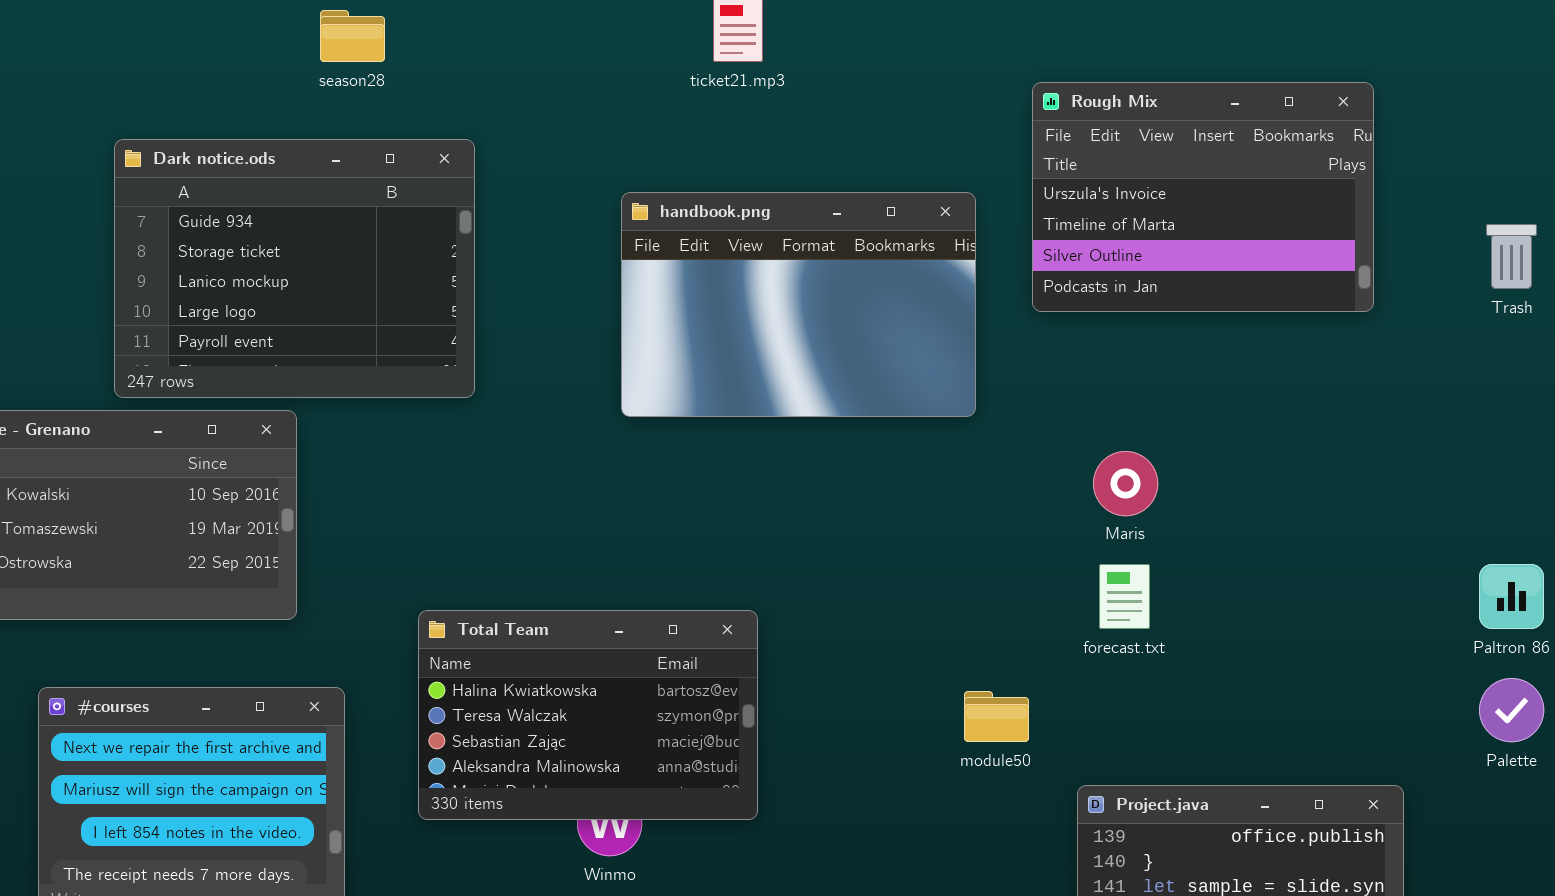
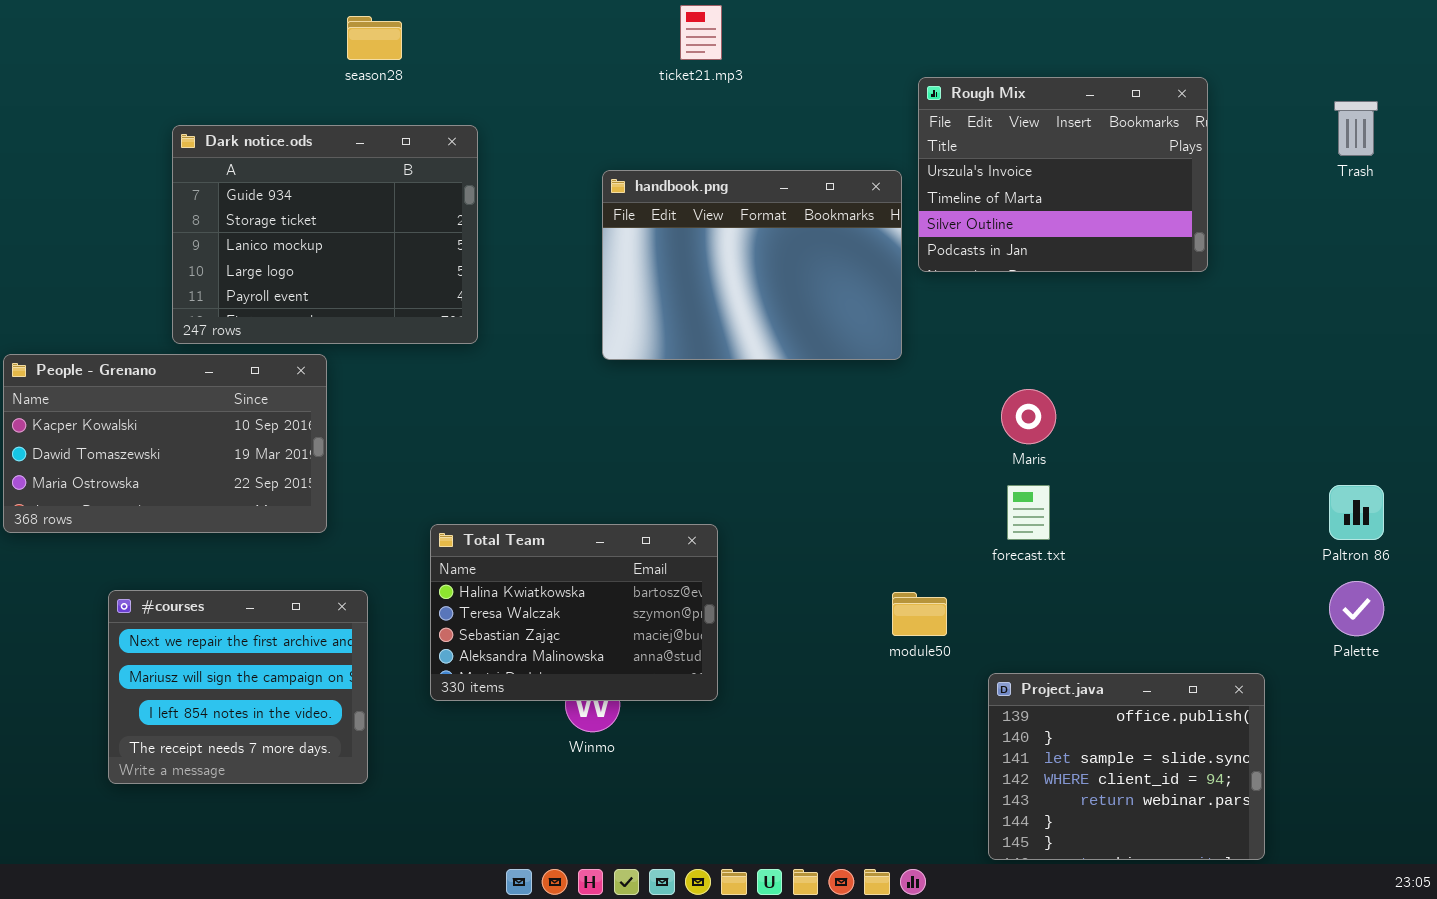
Rough Mix: [1032,82,1374,312] -> [918,77,1208,272], moved
Trash: [1486,224,1537,289] -> [1334,101,1378,156], moved

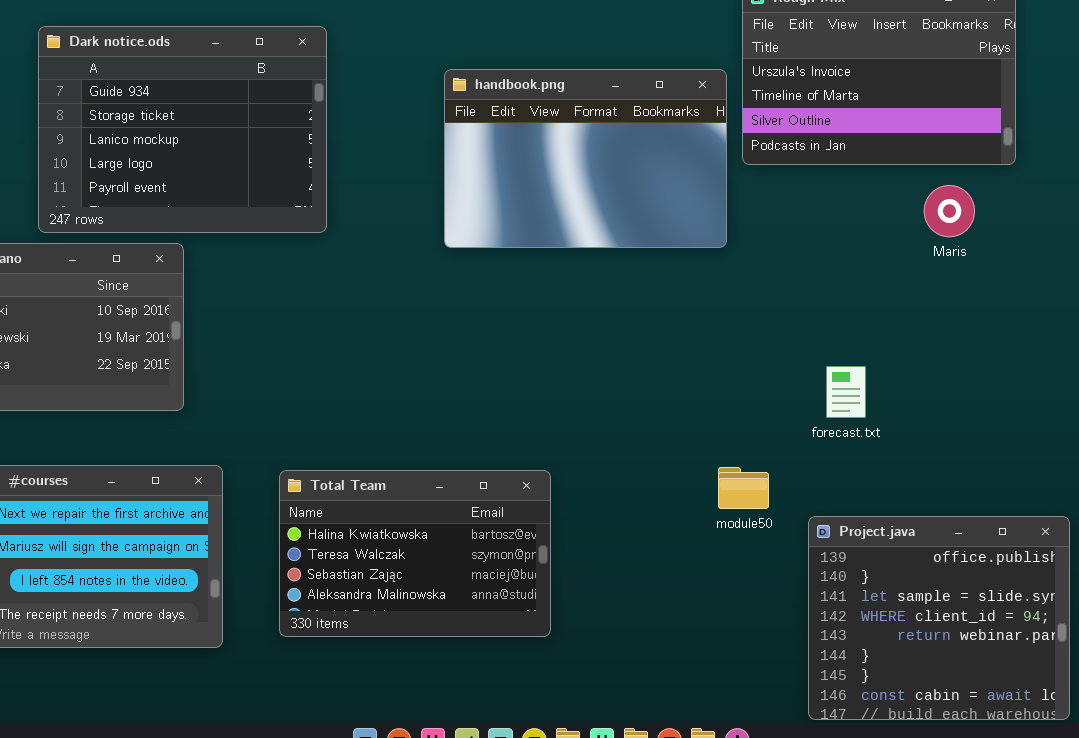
Maris: [1001,389,1056,444] -> [924,185,975,237], moved
Total Team: [430,524,718,701] -> [279,470,551,637], moved
Project.java: [988,673,1265,860] -> [808,516,1070,720], resized

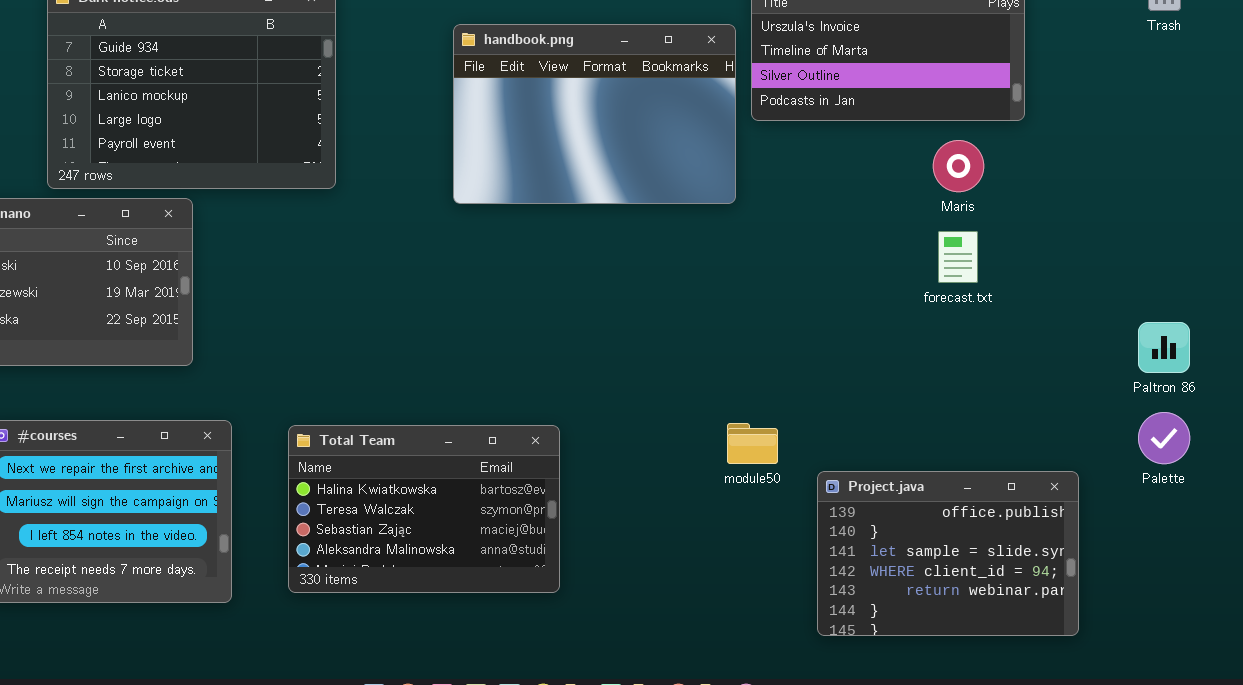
forecast.txt: [826,366,866,418] -> [938,231,978,283], moved
Project.java: [808,516,1070,720] -> [817,471,1079,636], resized

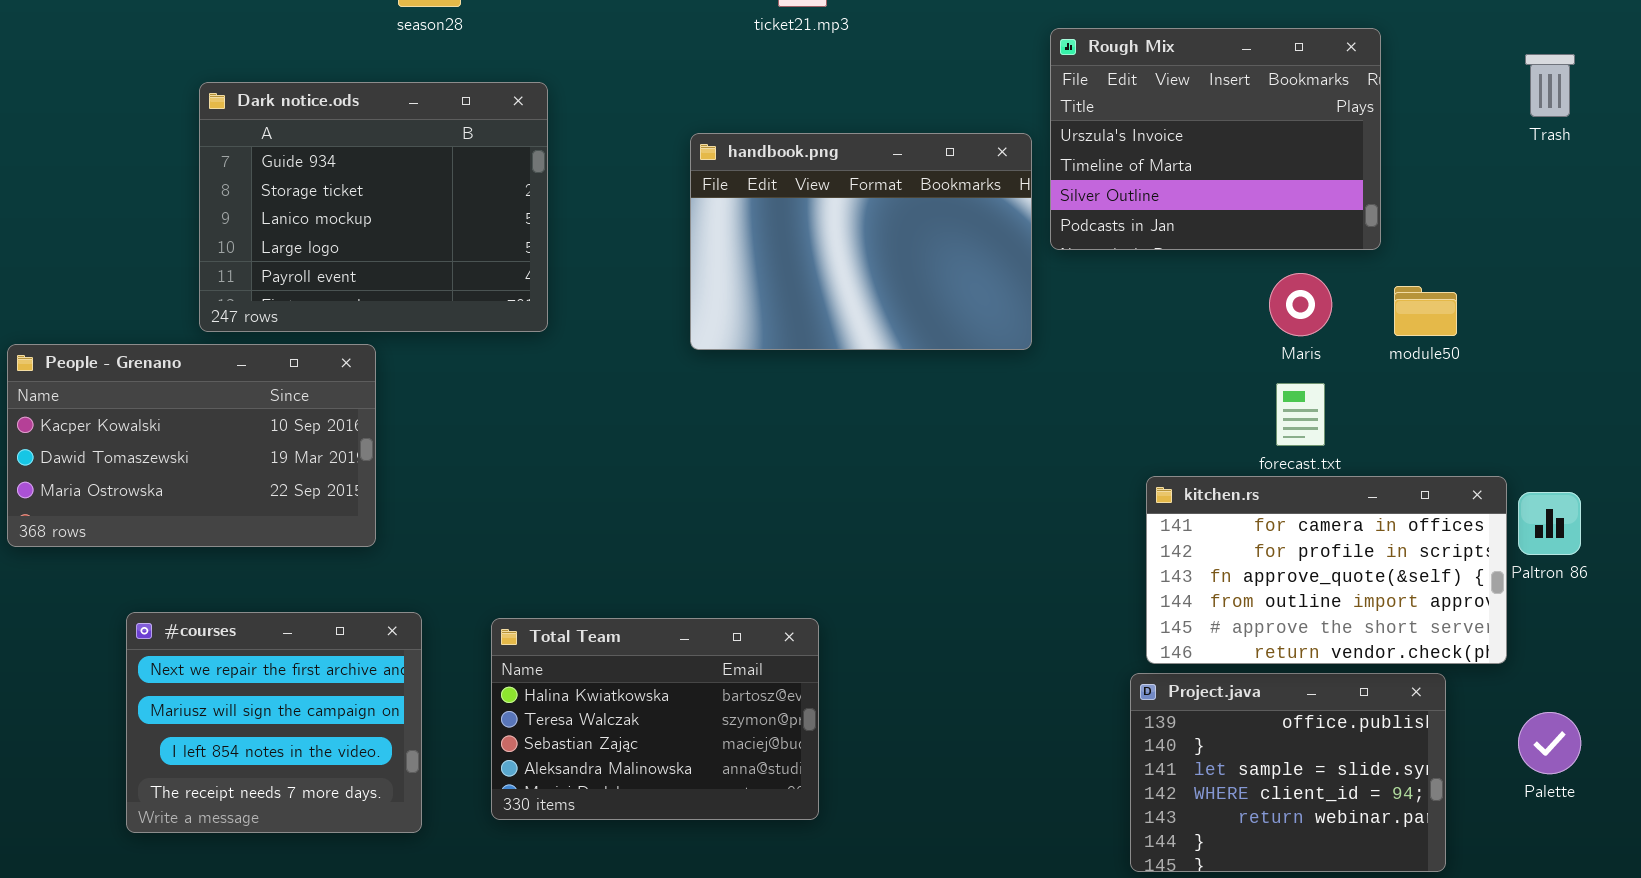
kitchen.rs: none -> [1146,476,1507,664], opened
Palette: [1138,412,1190,464] -> [1518,712,1581,774], moved
module50: [727,423,778,464] -> [1394,286,1457,336], moved

